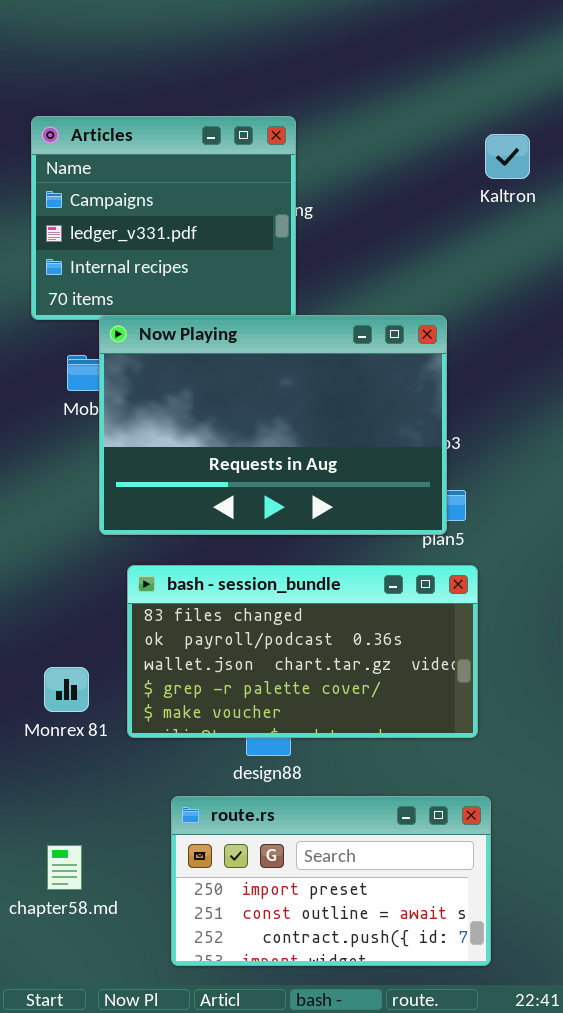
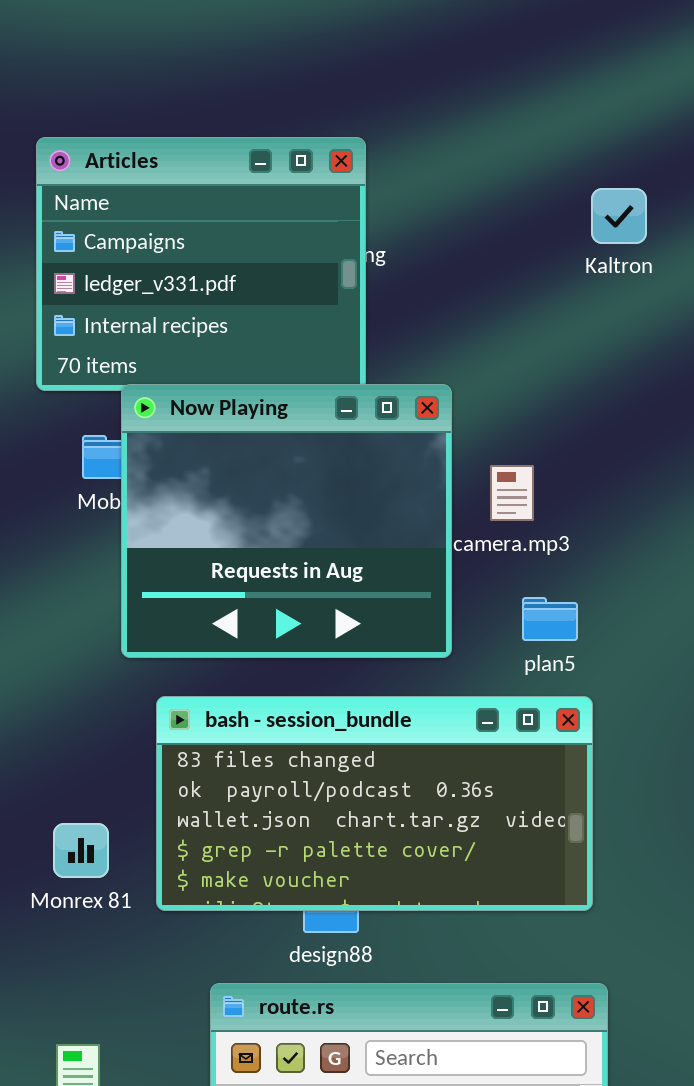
Kaltron: [485,134,530,179] -> [591,188,647,244], moved
Now Playing: [99,315,447,535] -> [121,384,452,658], resized

